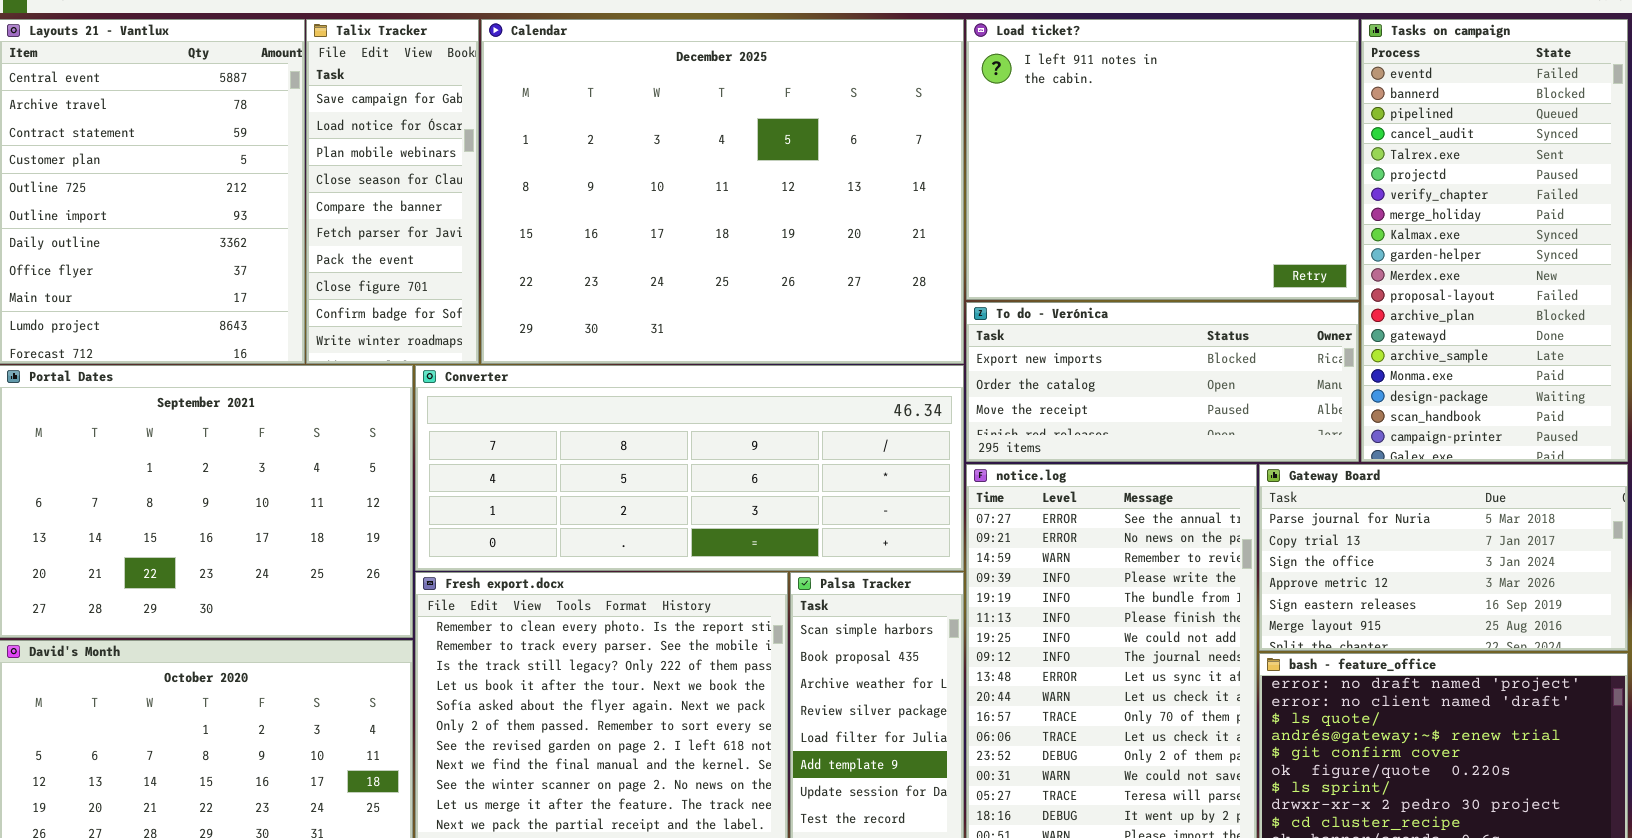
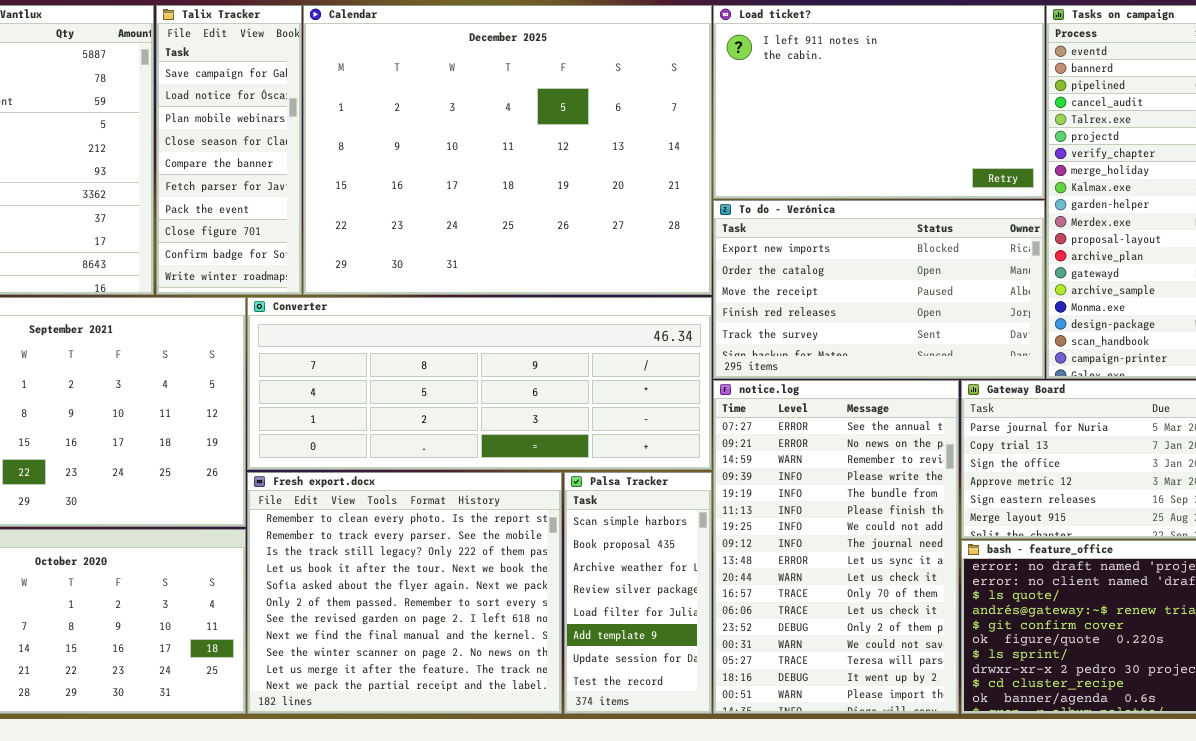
Load ticket?: [966,19,1359,300] -> [713,5,1045,199], resized
To do - Verónica: [966,302,1359,462] -> [713,200,1045,379], resized

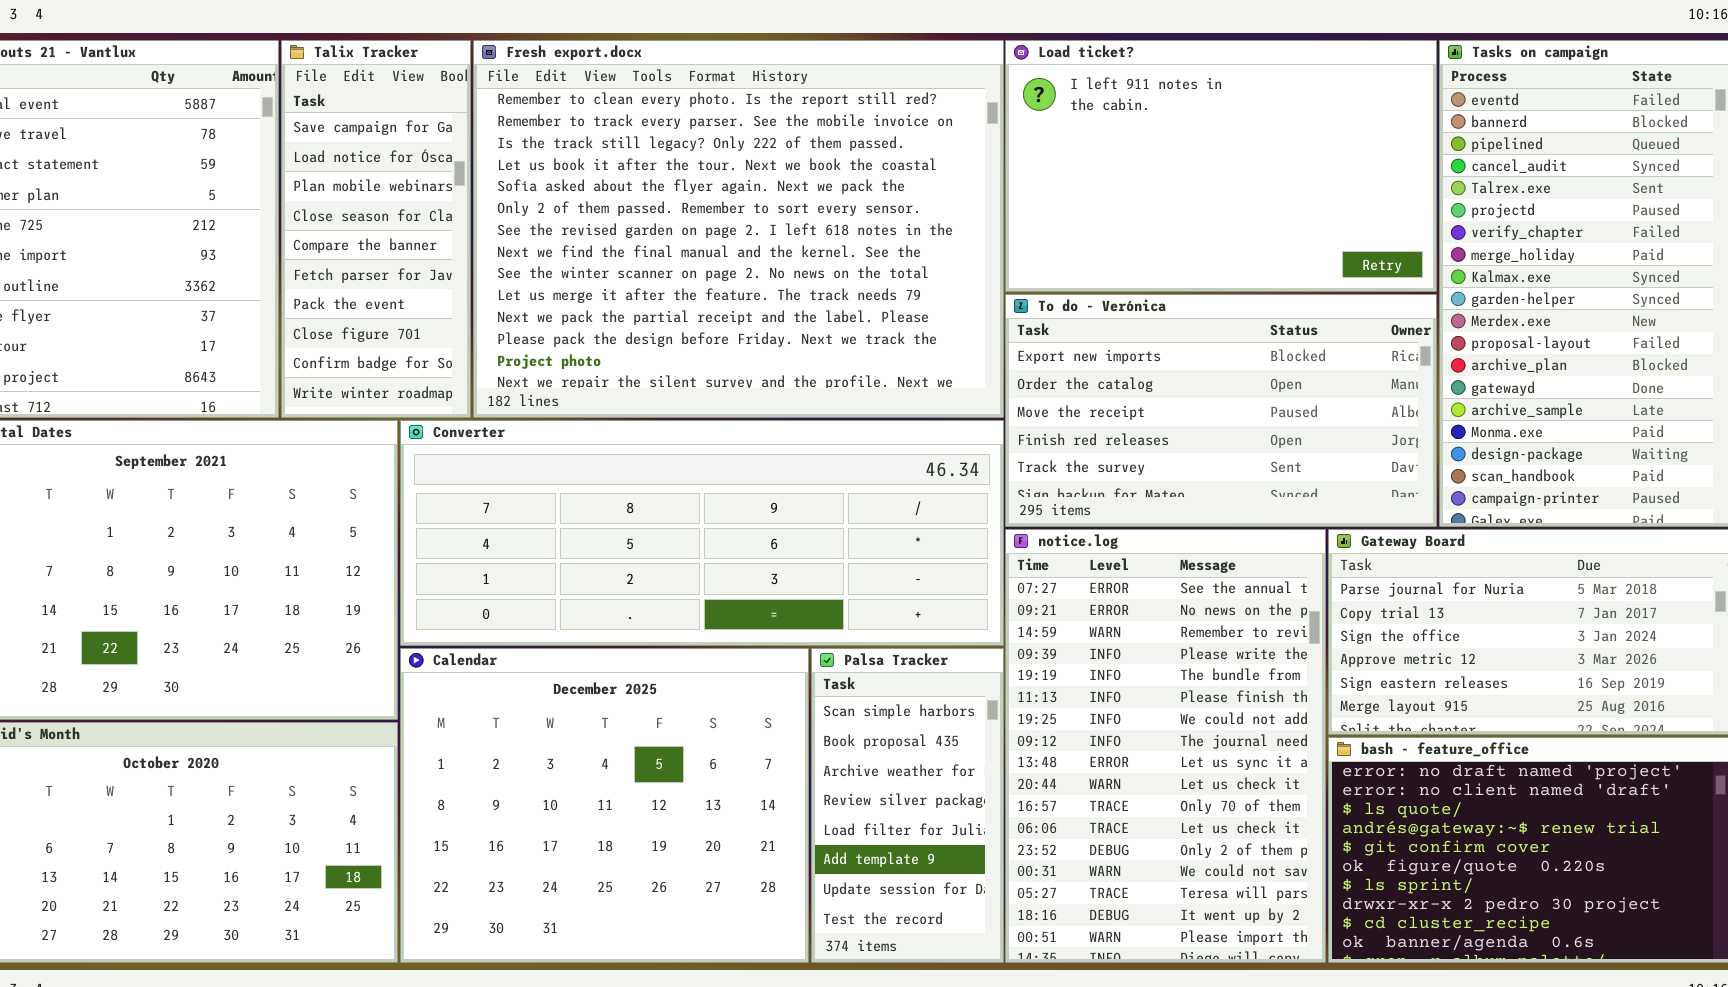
Calendar: [303,5,712,295] -> [400,648,809,963], moved, resized
Fresh export.docx: [247,472,562,714] -> [473,40,1004,418], moved, resized

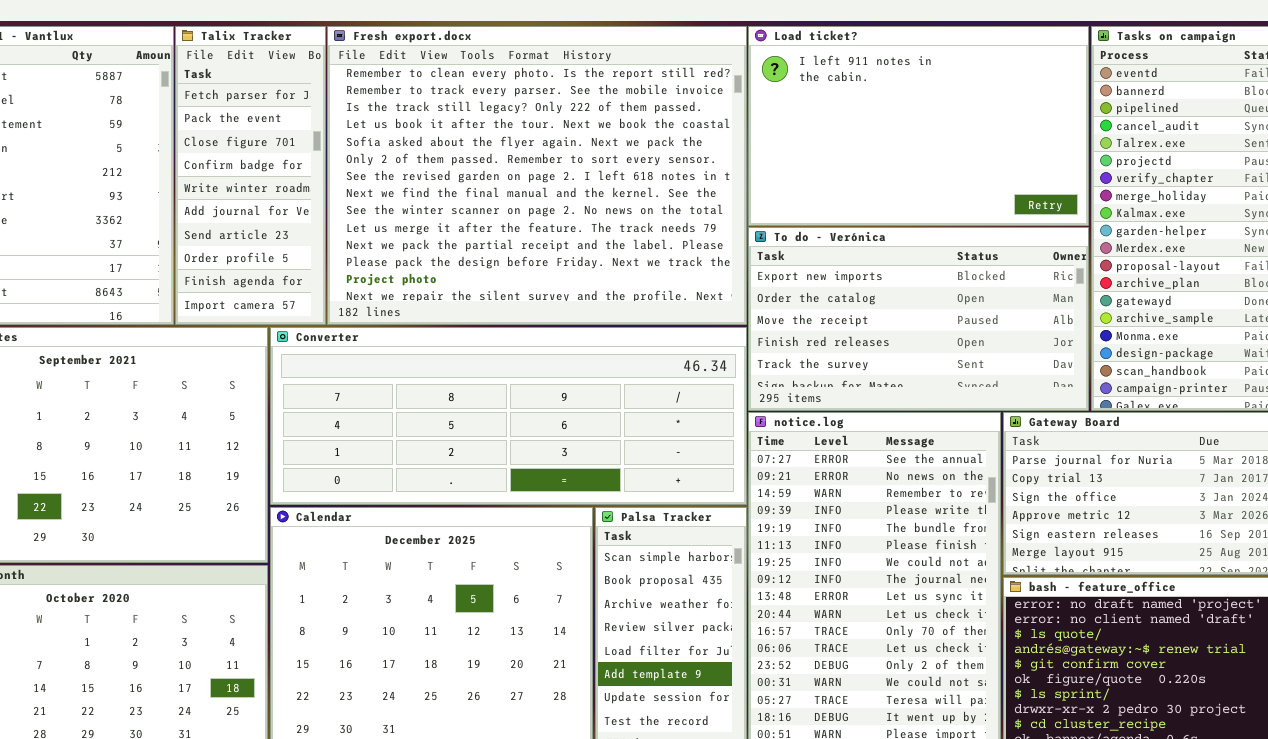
Talix Tracker: [281,40,471,418] -> [175,26,326,325], scrolled down 5 rows

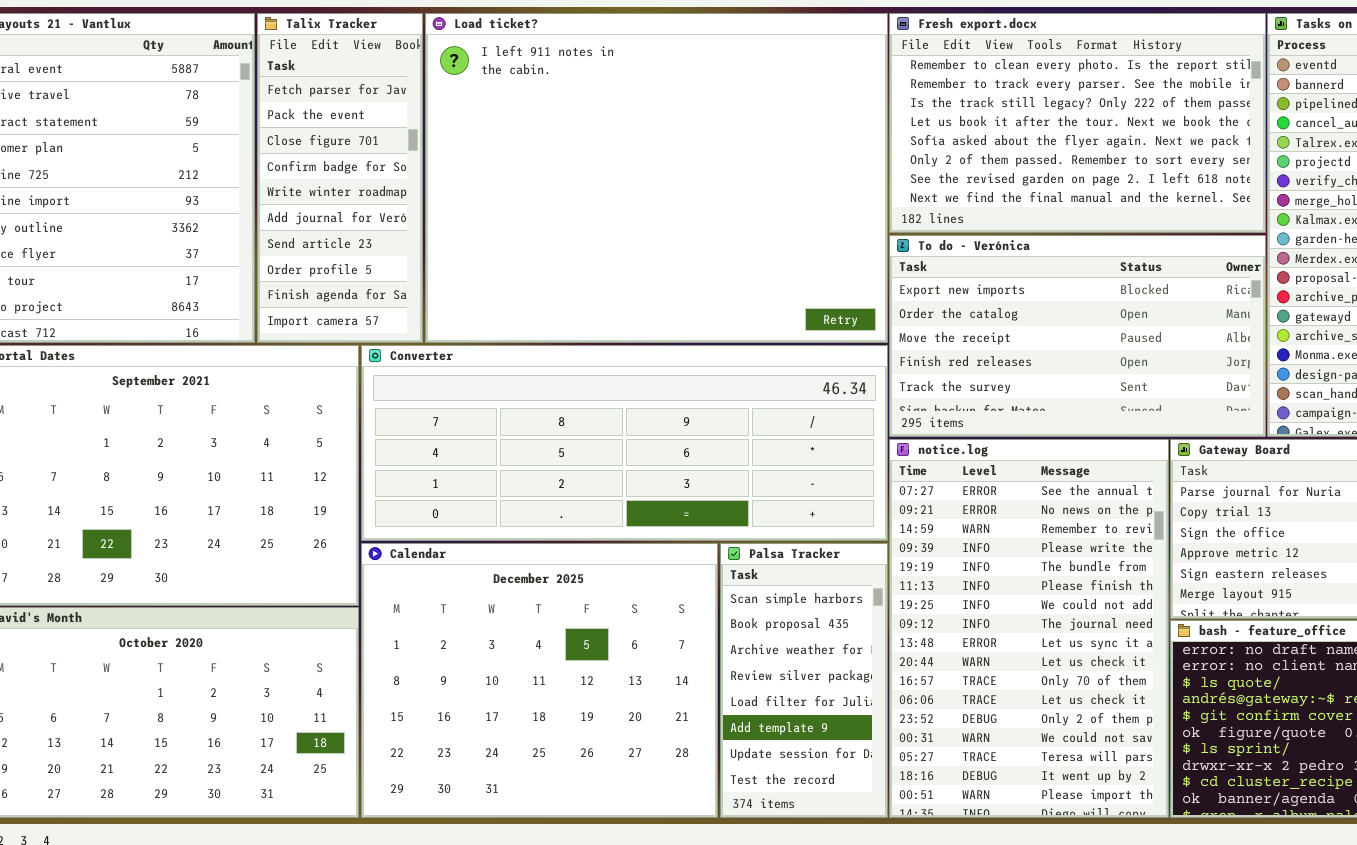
Fresh export.docx: [327,26,747,325] -> [889,13,1266,233], moved, resized
Load ticket?: [748,26,1089,226] -> [425,13,888,343], moved, resized

